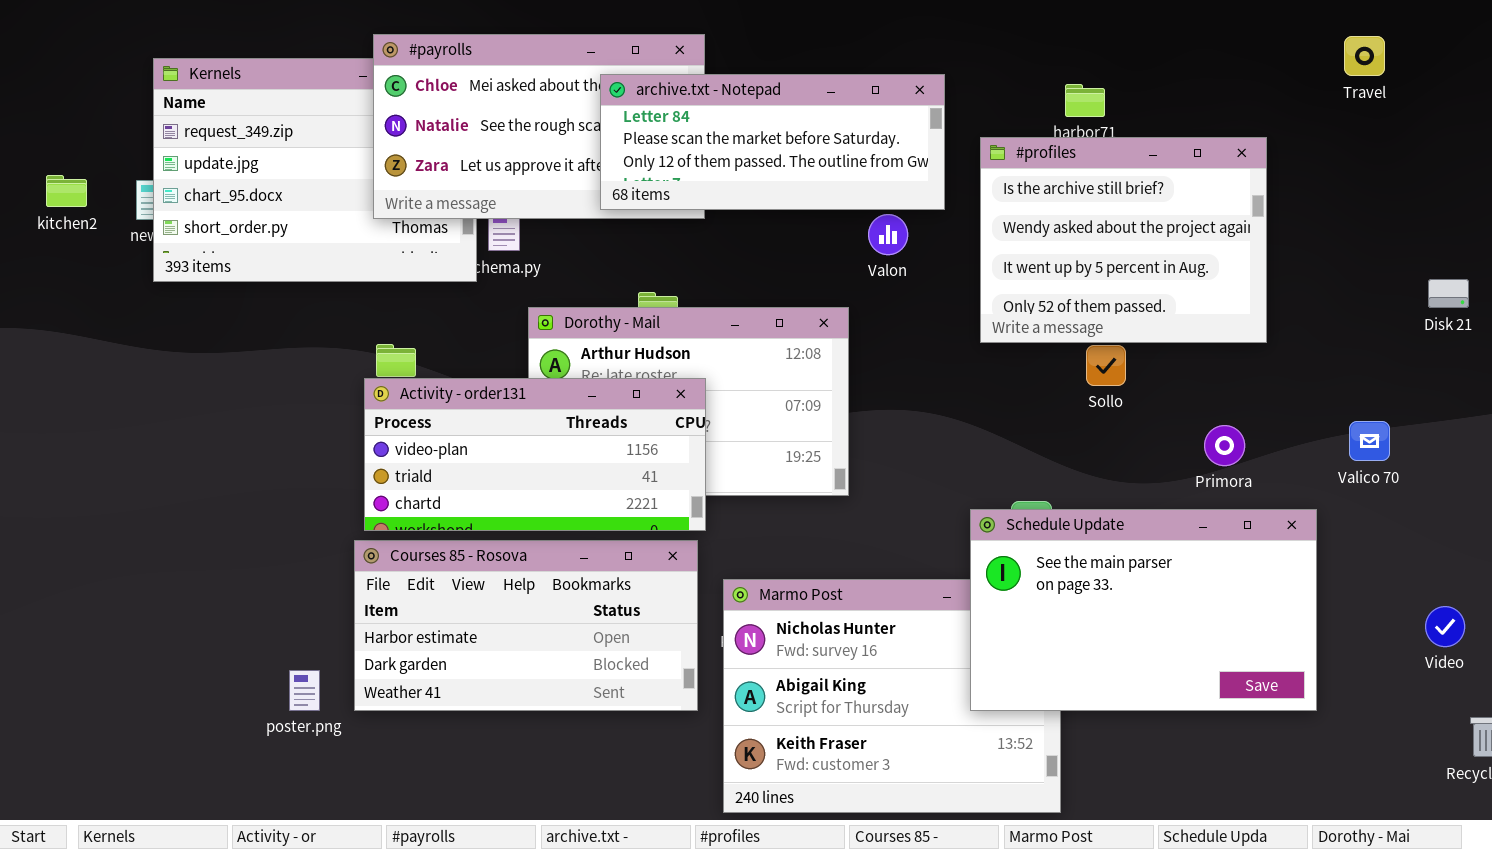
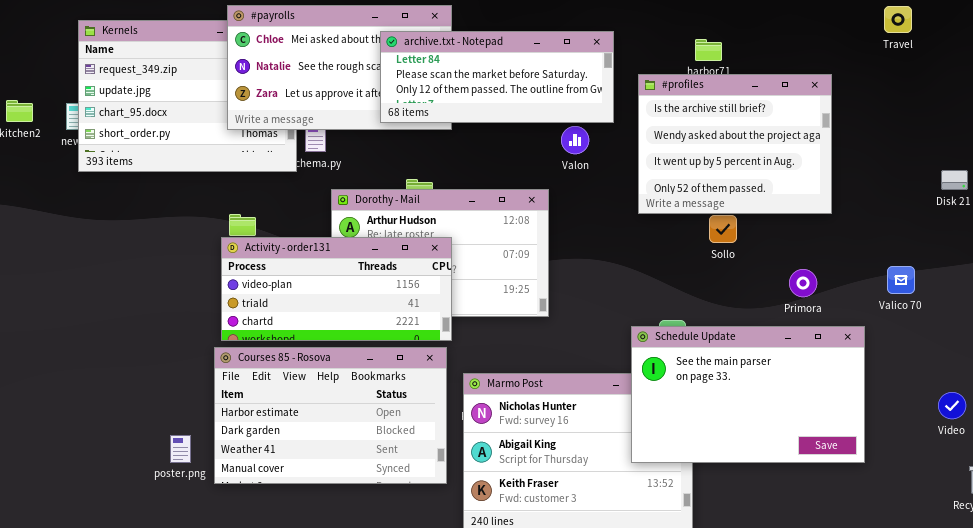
Courses 85 - Rosova: [354,540,698,711] -> [214,347,447,484], resized

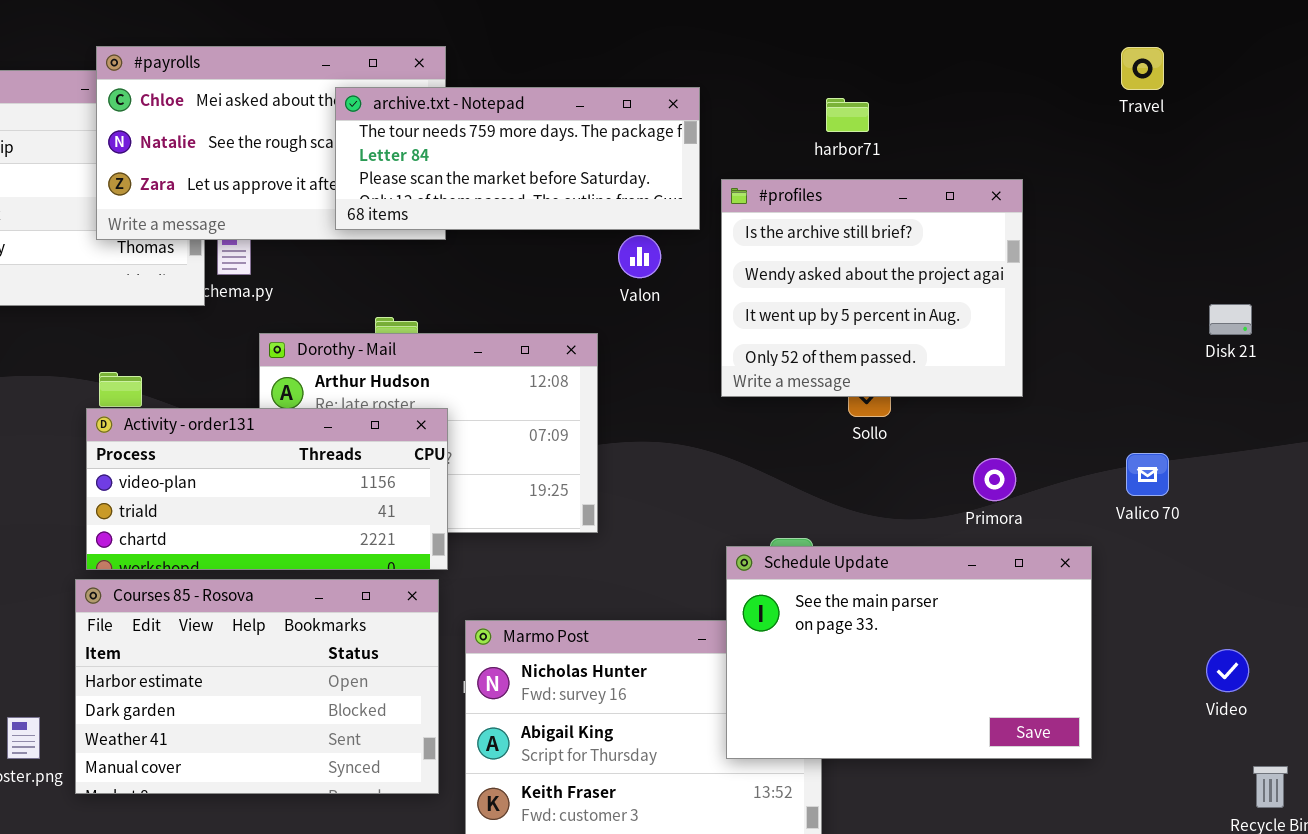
archive.txt - Notepad: [380,31,614,123] -> [335,87,700,230], scrolled up 1 row
#profiles: [638,74,832,214] -> [721,179,1023,397], moved

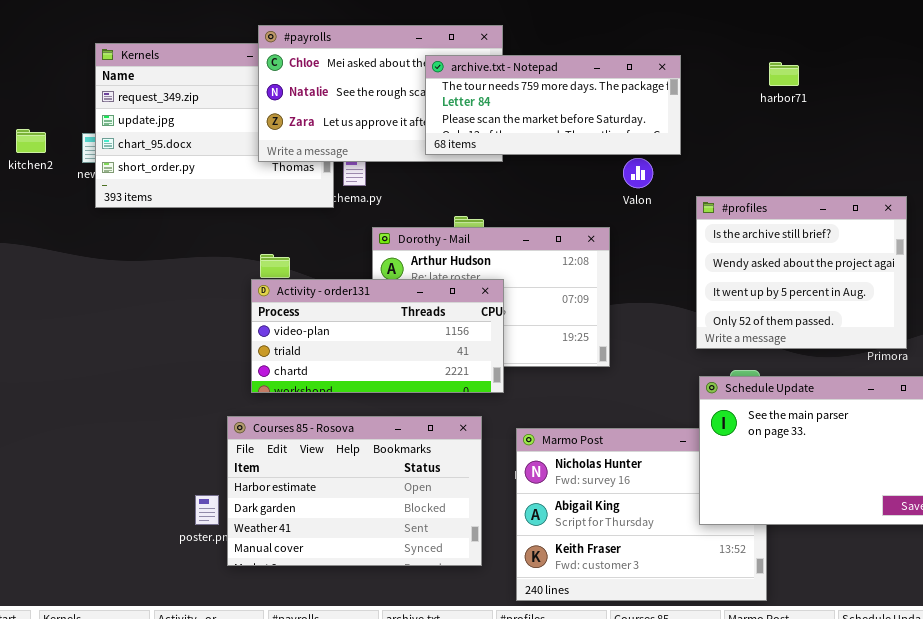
#profiles: [721,179,1023,397] -> [696,196,907,349], moved
Courses 85 - Rosova: [75,579,439,794] -> [227,416,482,566], moved

